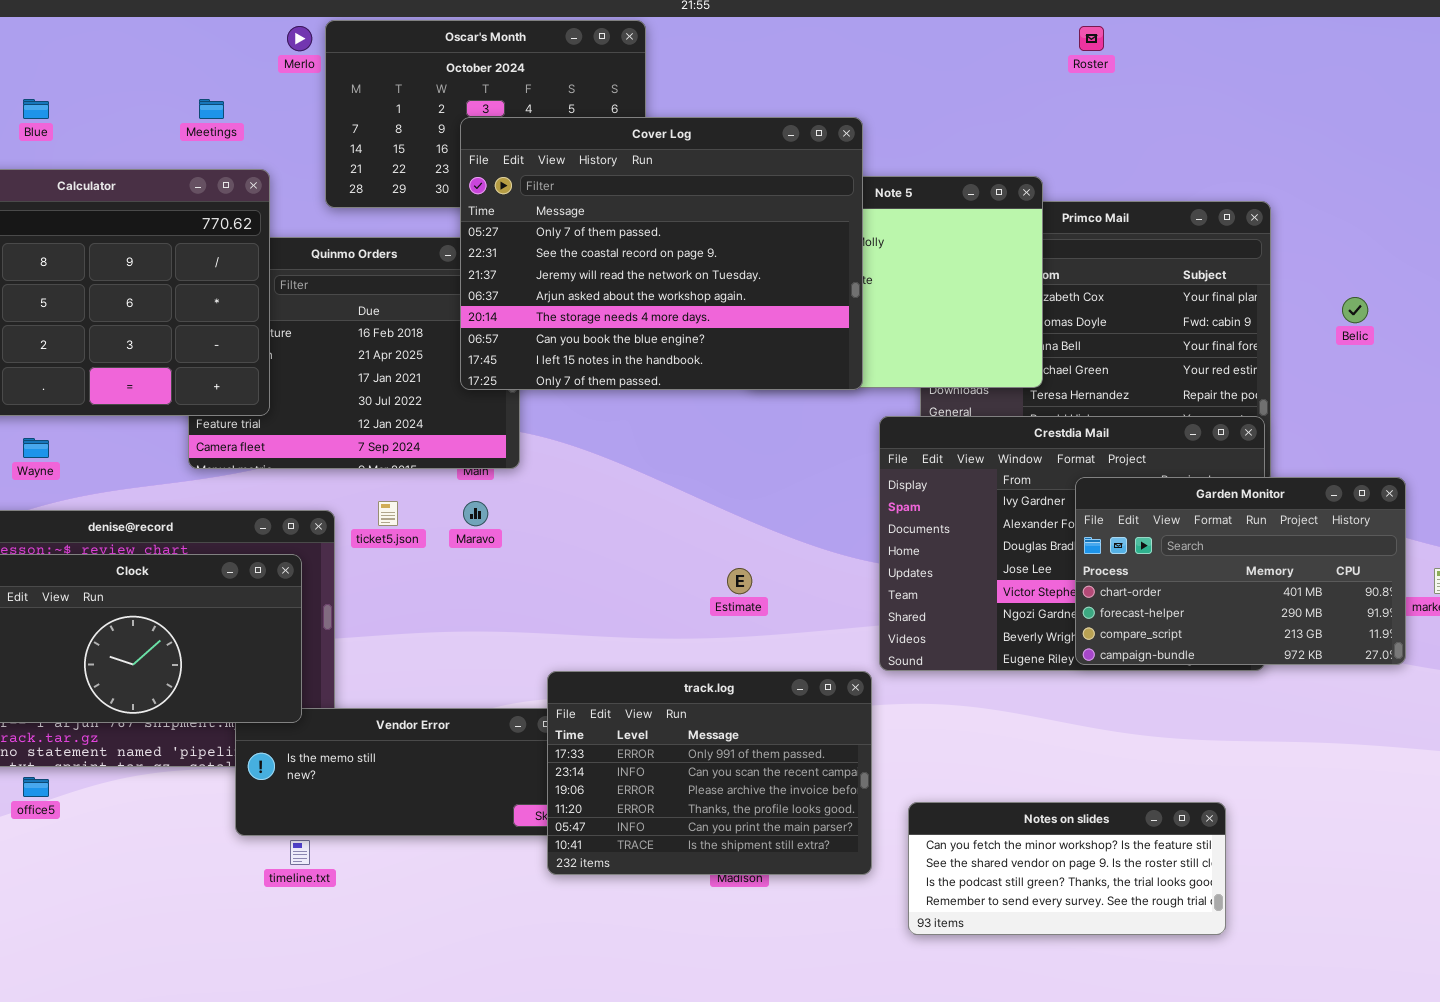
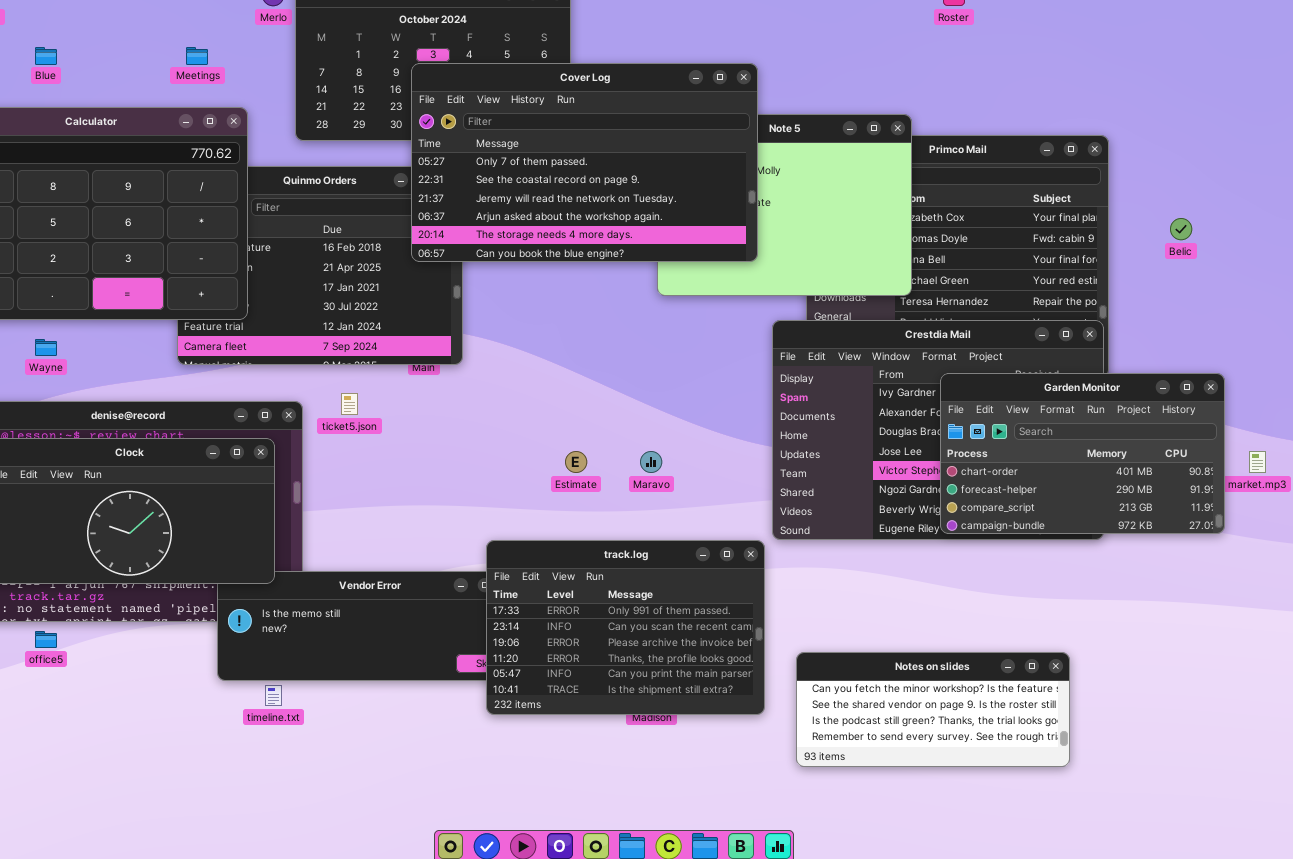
Cover Log: [460,117,863,390] -> [411,63,758,262], resized
Maravo: [463,501,488,526] -> [640,451,662,473], moved
Estimate: [727,568,752,594] -> [565,451,587,473], moved

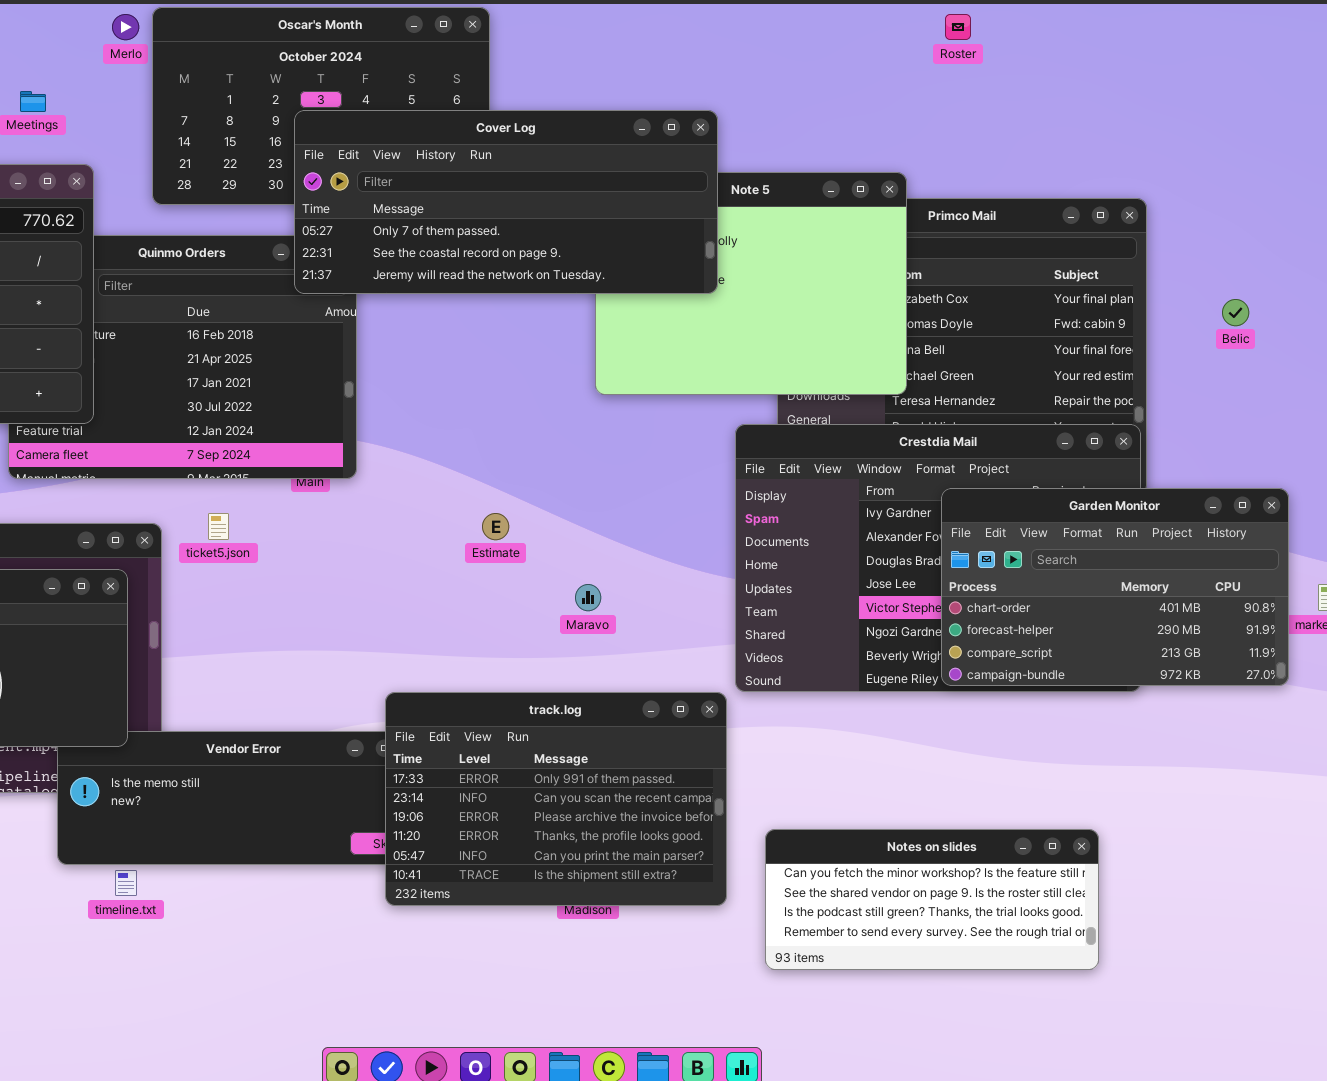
Cover Log: [411,63,758,262] -> [294,110,718,294], resized
Estimate: [565,451,587,473] -> [482,513,509,540], moved

